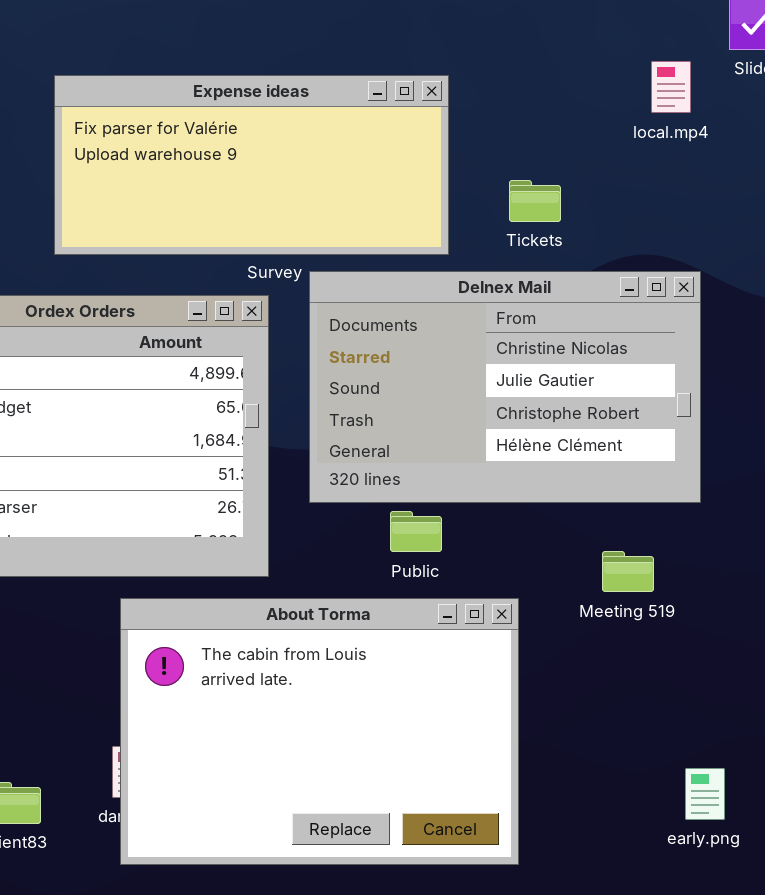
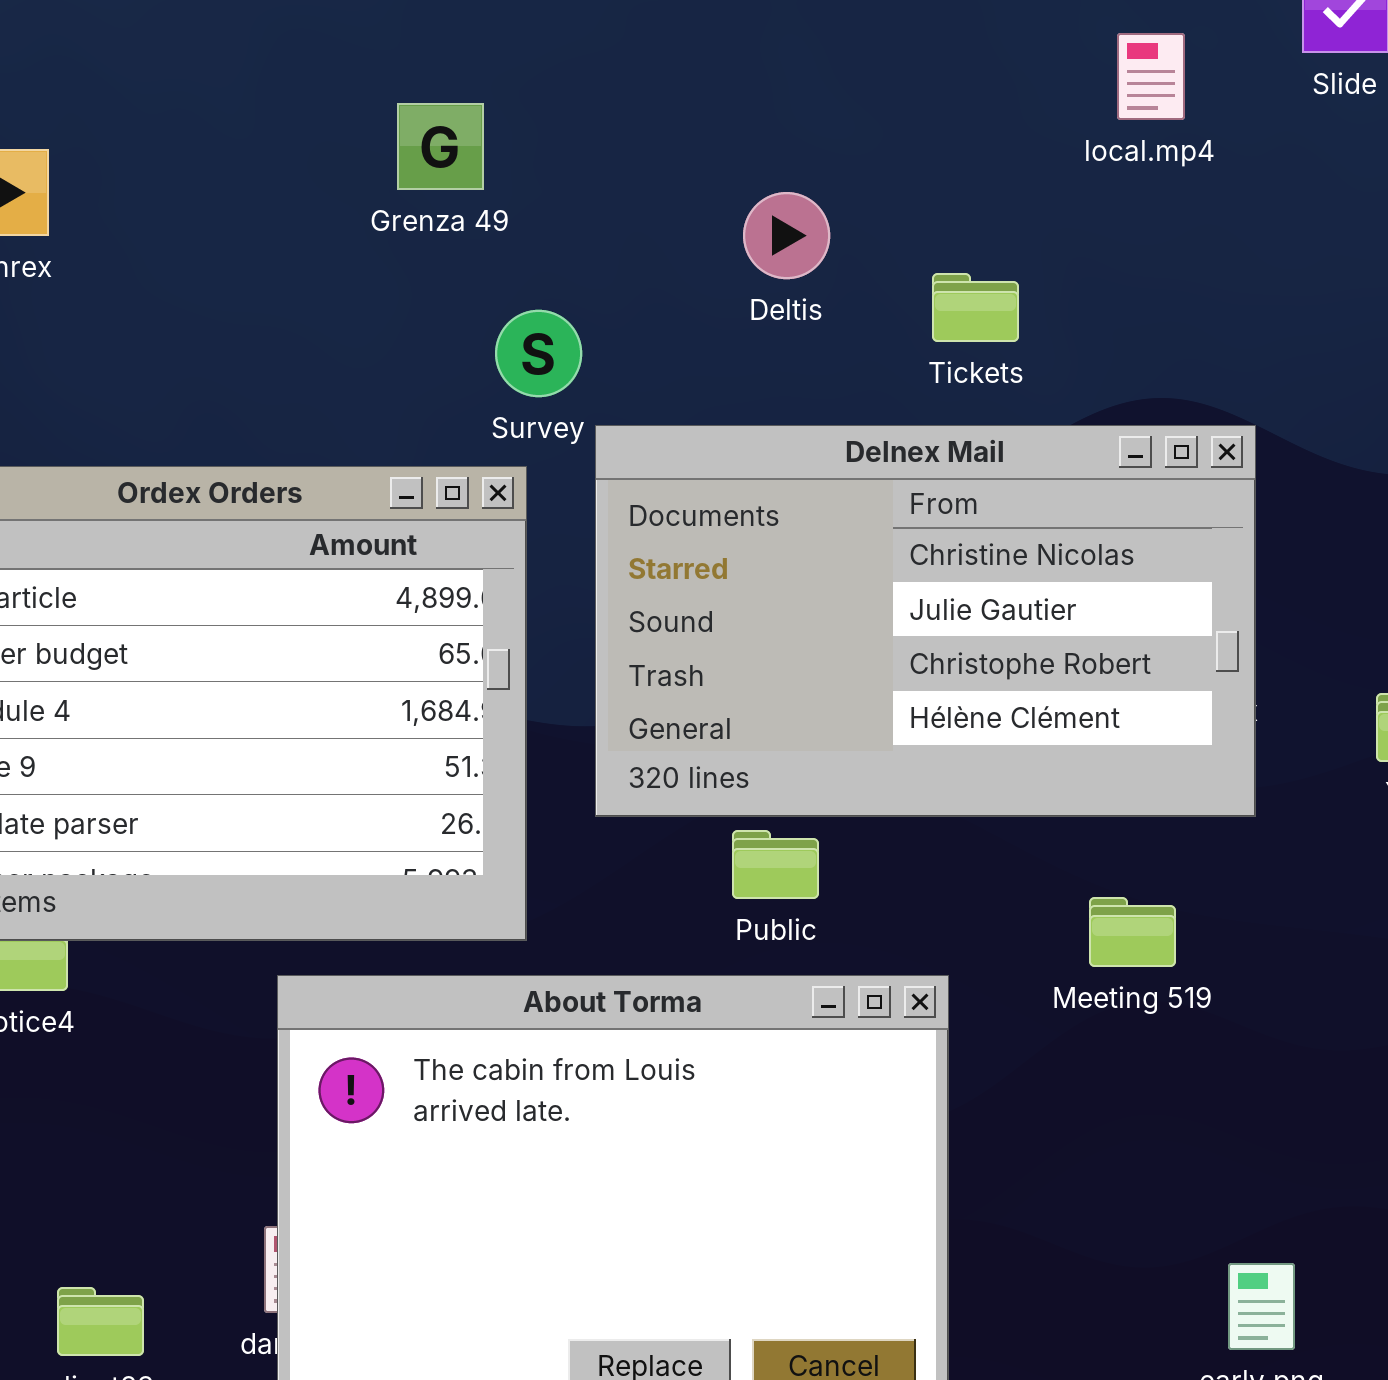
local.mp4: [651,61,691,113] -> [1117,33,1185,120], moved
Expense ideas: [54,75,449,255] -> none, closed

